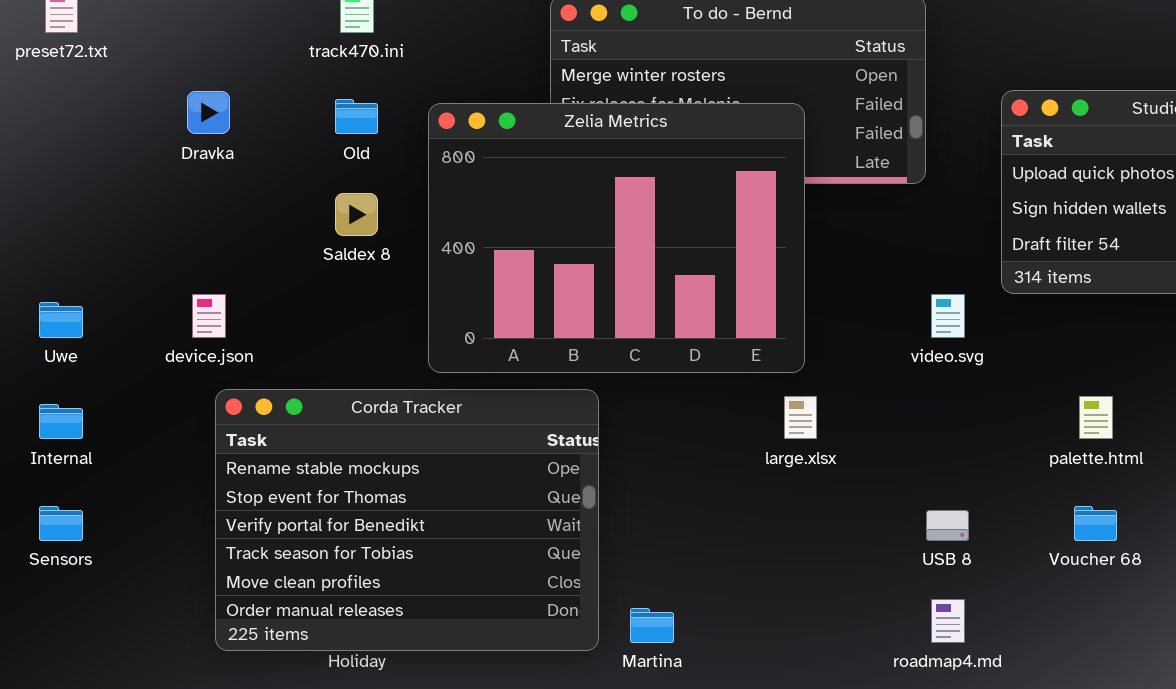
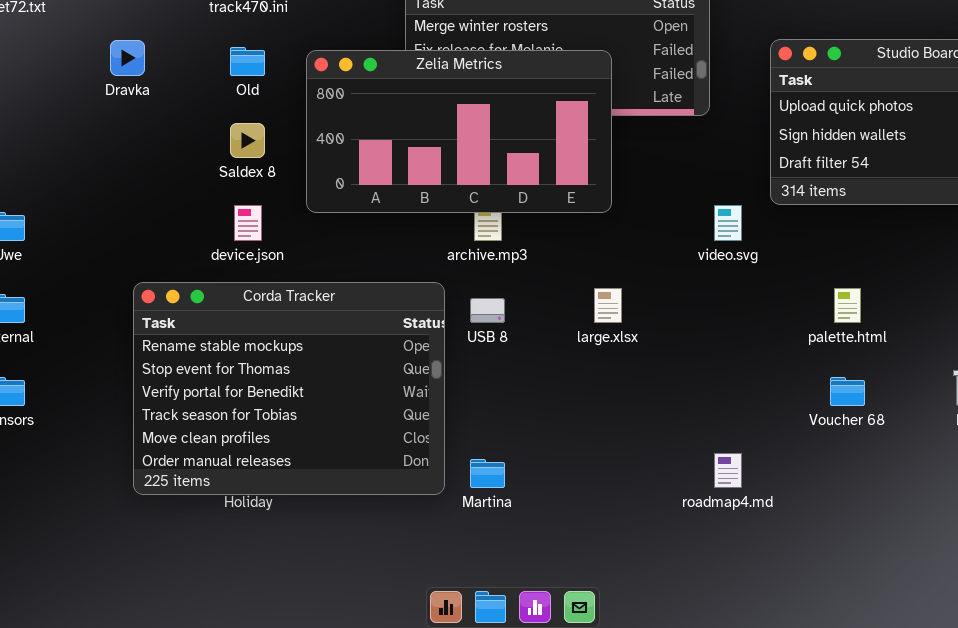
Zelia Metrics: [428,103,805,373] -> [306,50,612,213], resized
device.json: [192,294,226,338] -> [234,205,262,241], moved
USB 8: [926,510,969,541] -> [470,298,505,323], moved

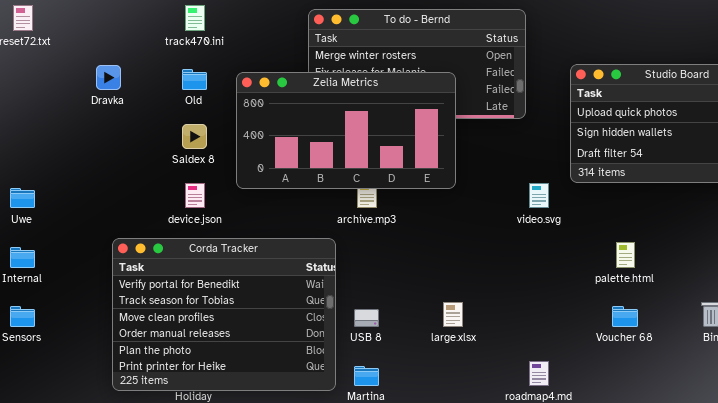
Corda Tracker: [133,282,445,495] -> [112,238,336,391], scrolled down 2 rows
large.xlsx: [594,288,622,323] -> [443,302,463,327], moved
USB 8: [470,298,505,323] -> [354,309,379,327], moved

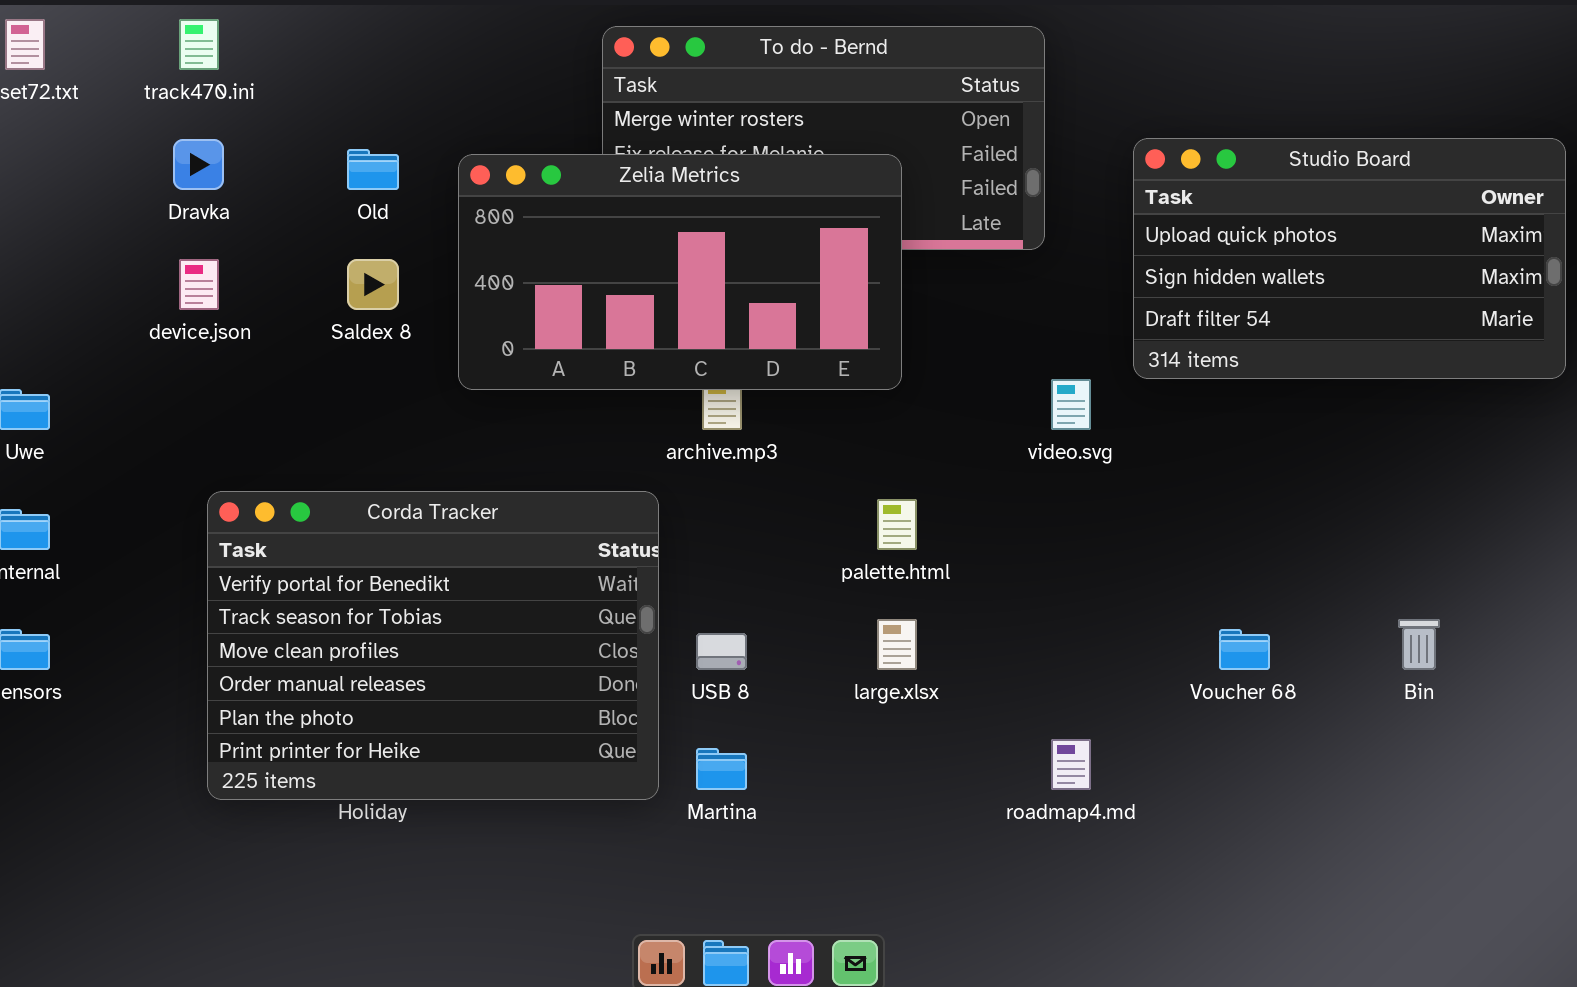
track470.ini: [185,5,205,31] -> [179,19,219,70], moved
device.json: [185,183,205,208] -> [179,259,219,310], moved
palette.html: [616,242,635,268] -> [877,499,917,550], moved

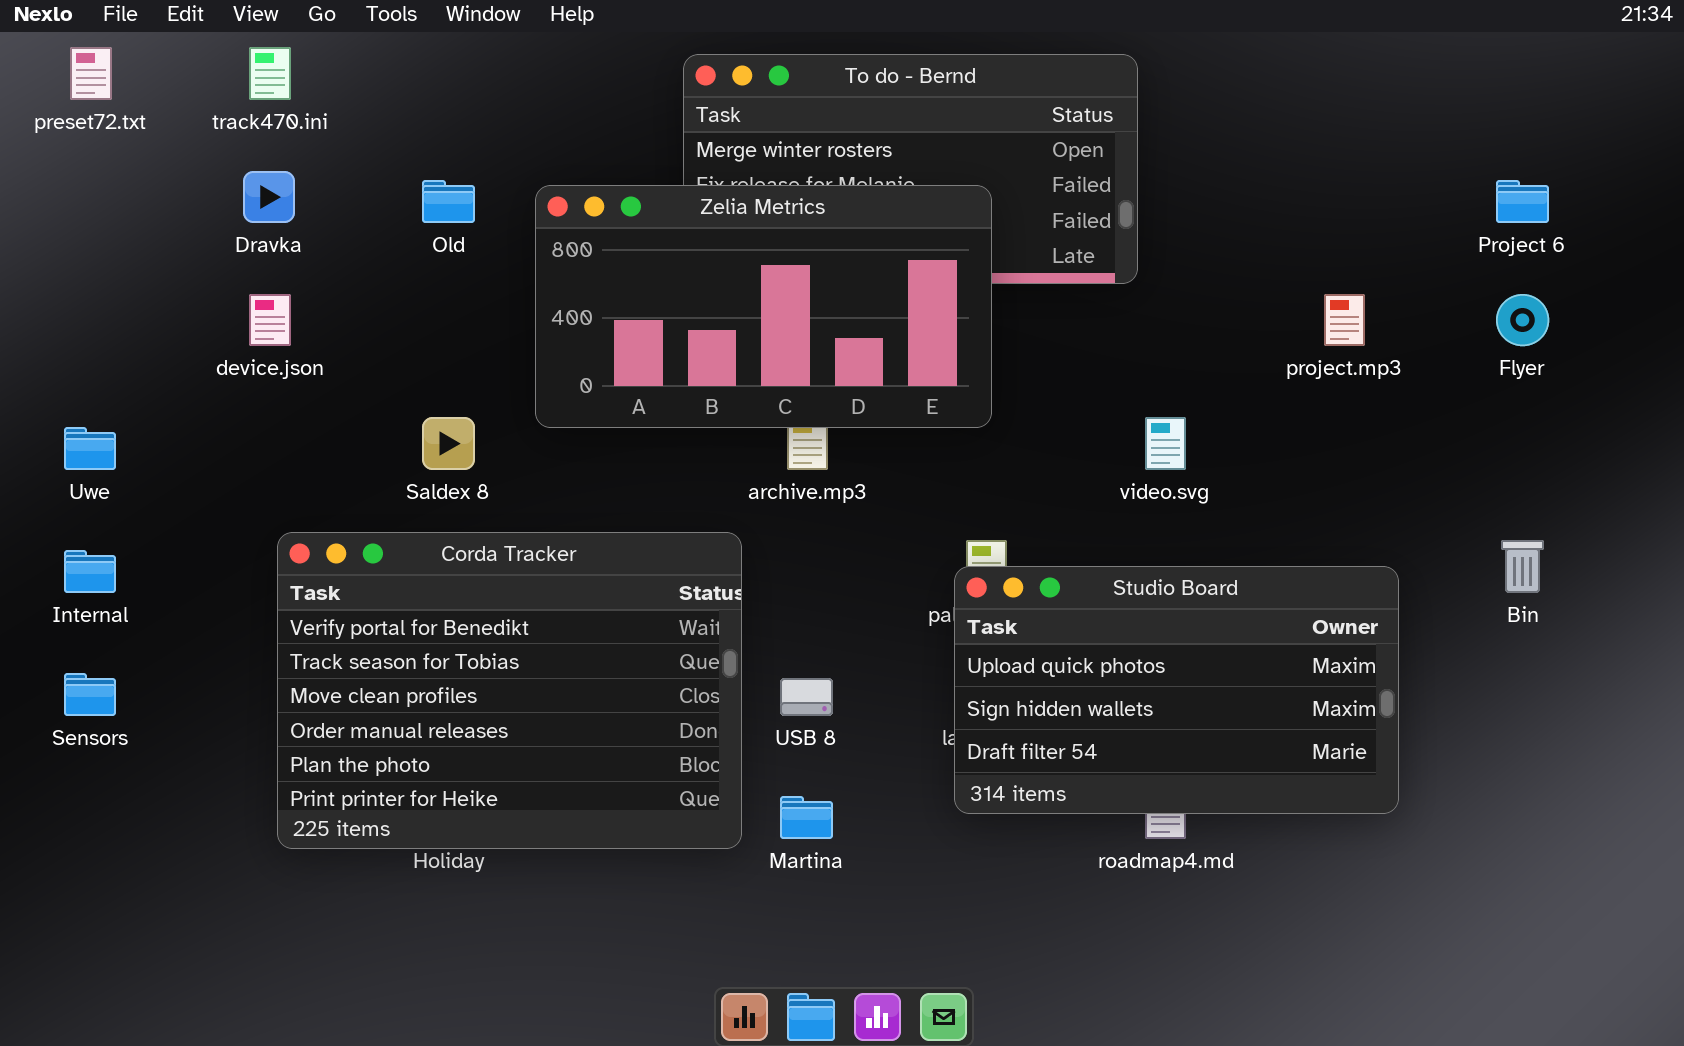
Studio Board: [1133,138,1566,379] -> [954,566,1399,814], moved
Saldex 8: [347,259,399,310] -> [422,417,475,470], moved
Bin: [1398,619,1440,670] -> [1501,540,1544,593], moved

